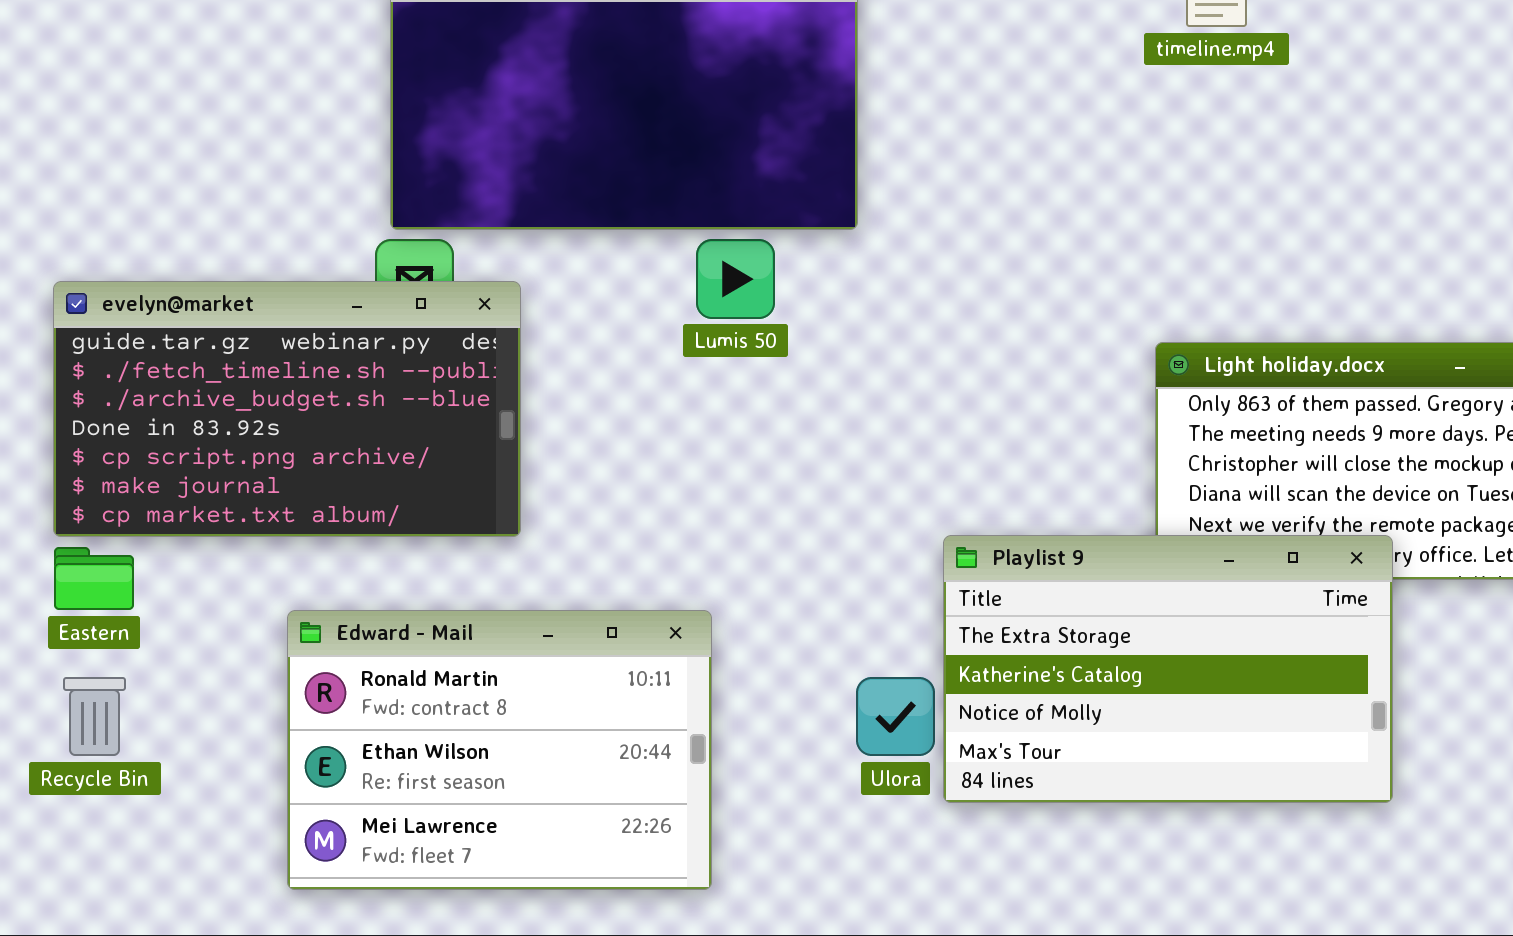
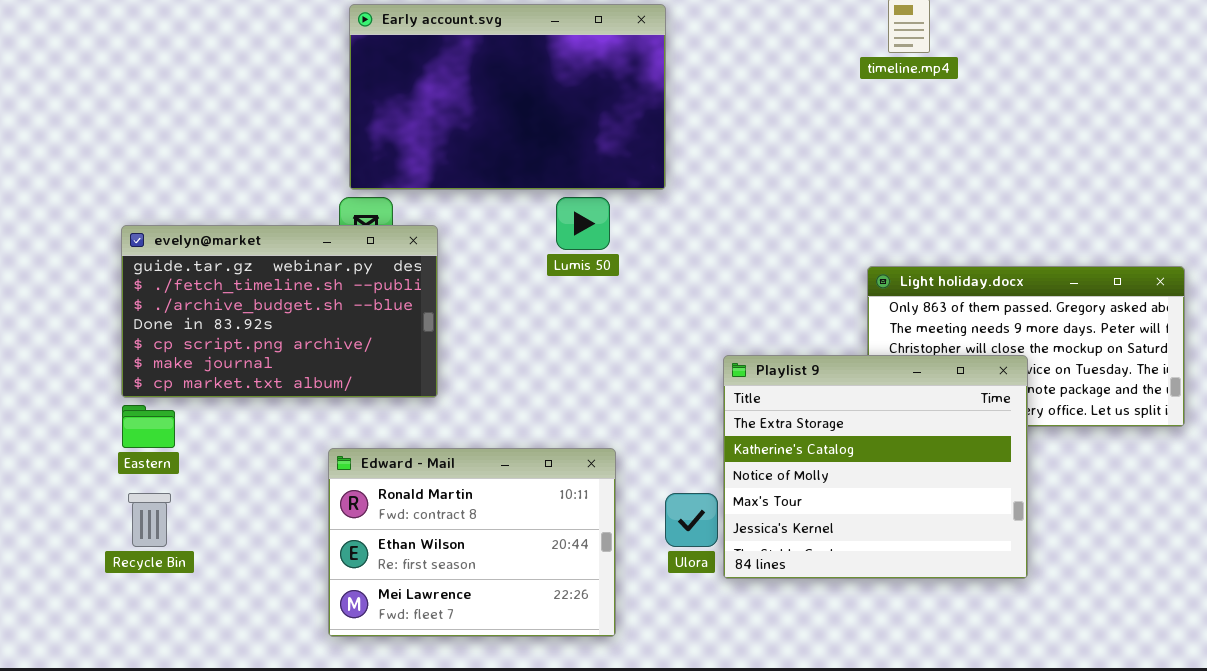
Playlist 9: [943,535,1393,803] -> [723,355,1028,579], resized
Edward - Mail: [287,610,712,890] -> [328,448,616,637], moved

